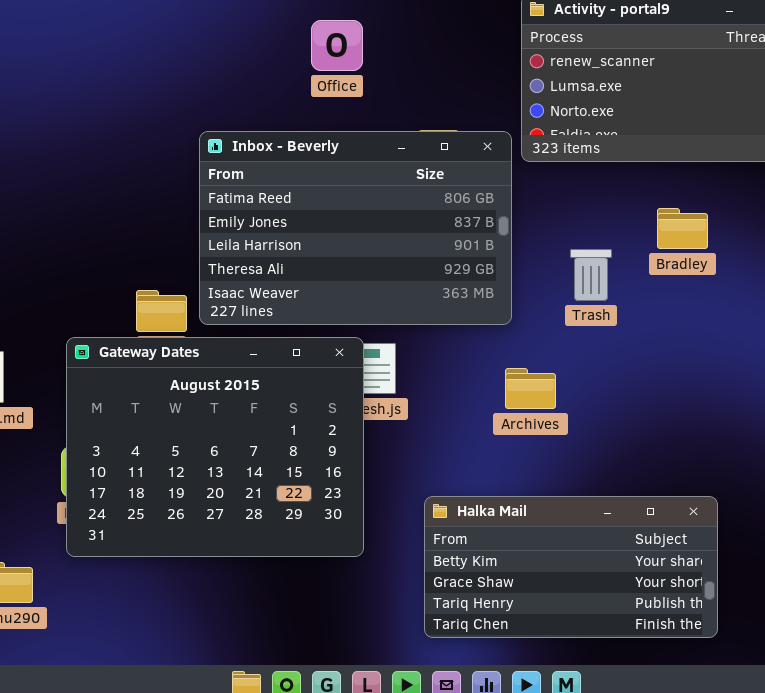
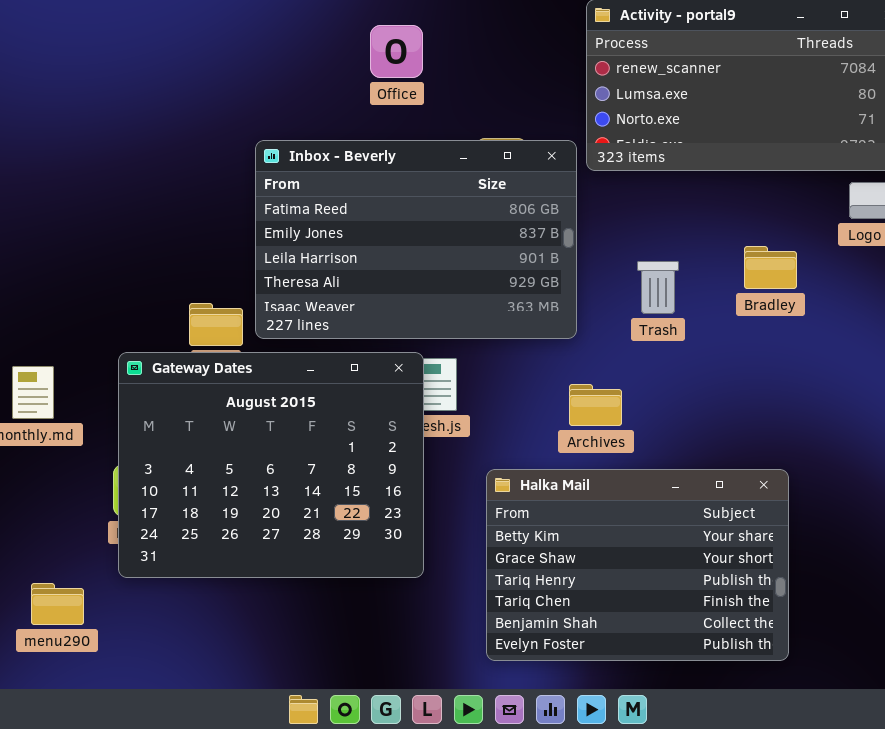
Bradley: [657,208,708,249] -> [744,246,797,289], moved
Halka Mail: [424,496,718,638] -> [486,469,789,661], resized

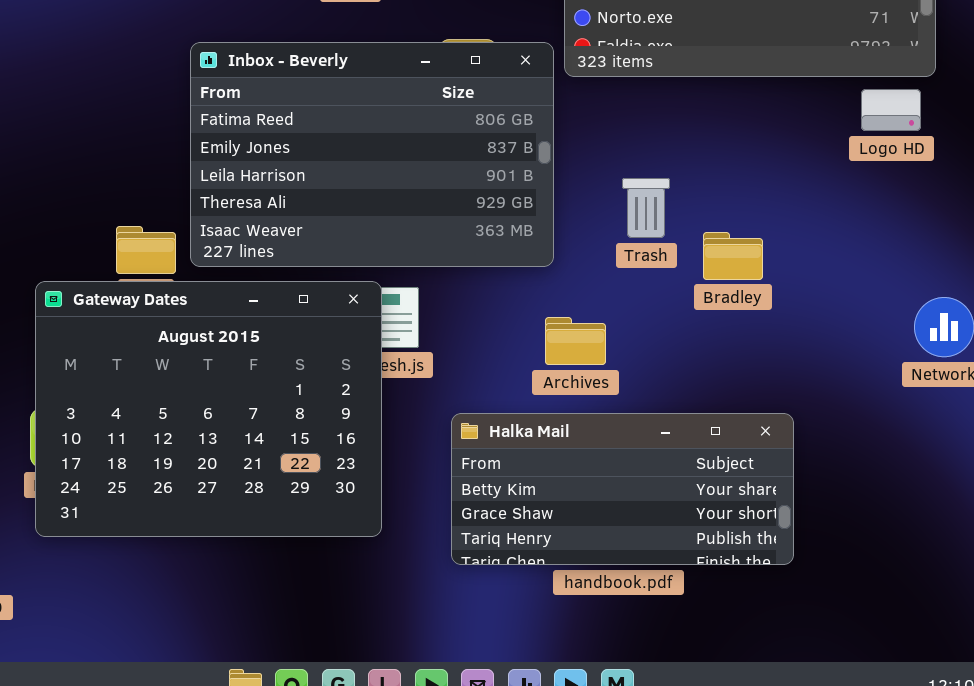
Bradley: [744,246,797,289] -> [703,232,763,280], moved
Halka Mail: [486,469,789,661] -> [451,413,794,565], resized

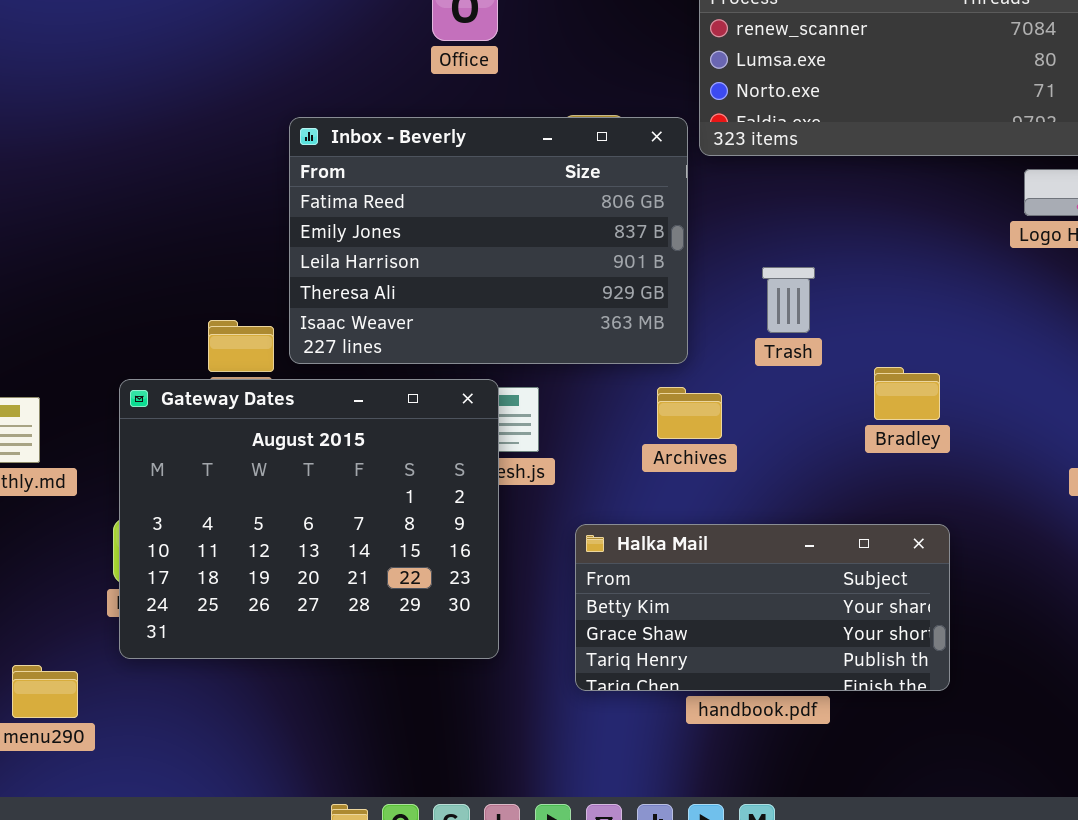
Bradley: [703,232,763,280] -> [874,367,940,420], moved
Archives: [545,317,606,365] -> [657,387,722,439], moved

